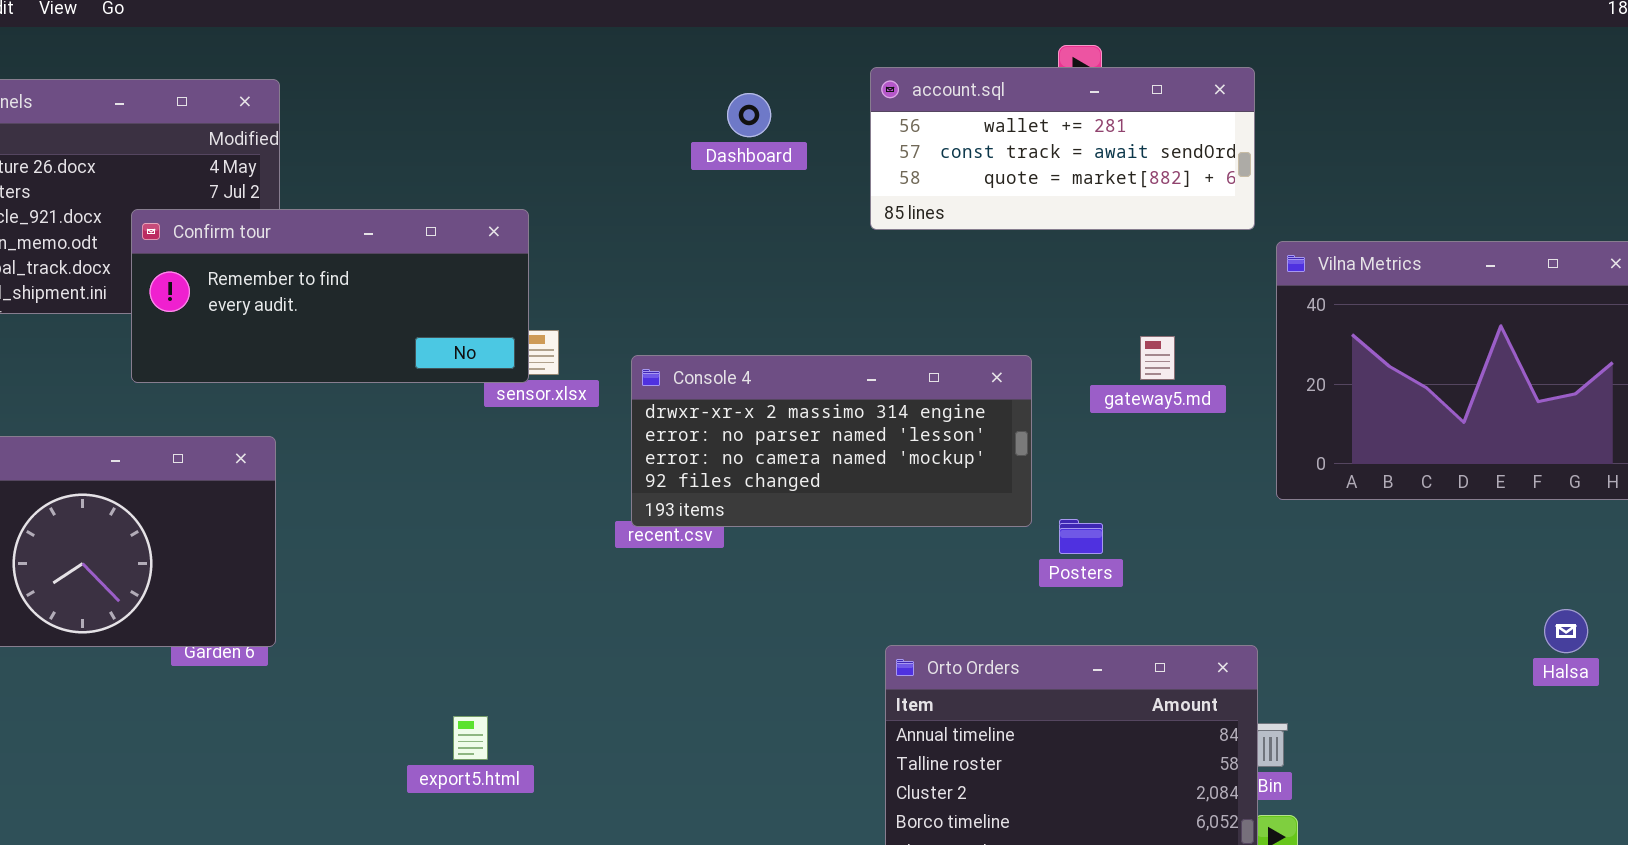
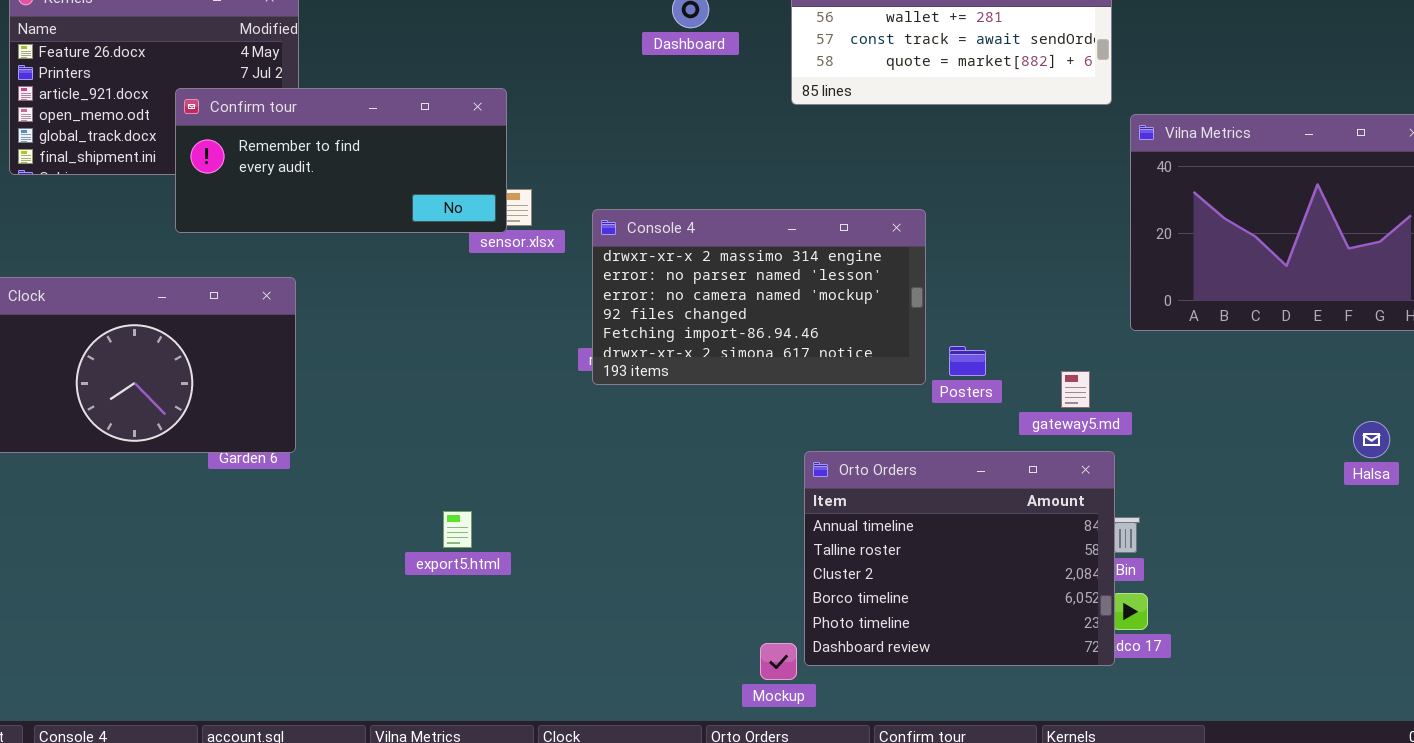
gateway5.md: [1140,336,1175,380] -> [1061,371,1090,408], moved
Console 4: [631,355,1032,527] -> [592,209,926,385], resized

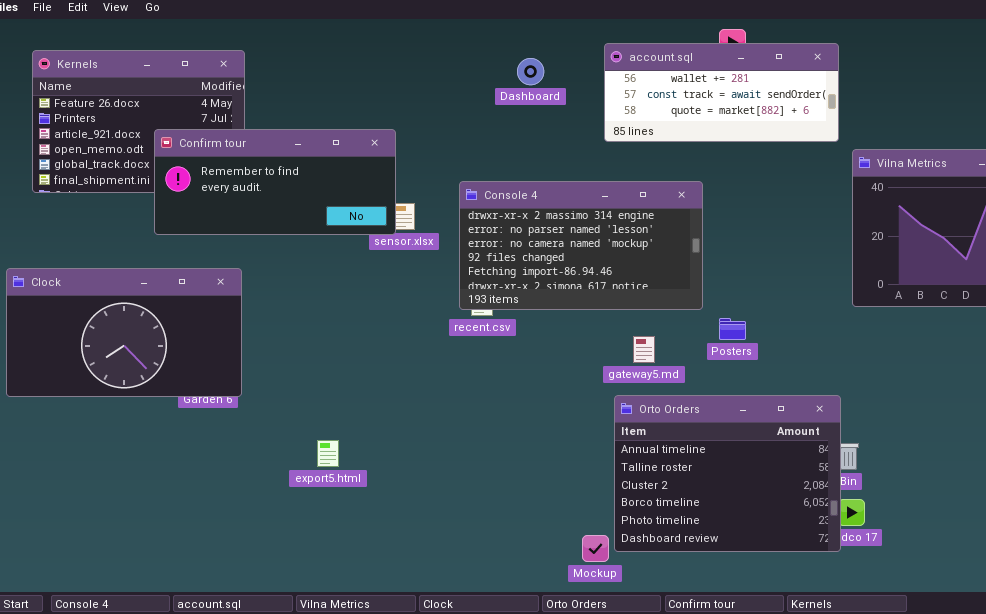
Console 4: [592,209,926,385] -> [459,181,703,310], moved
gateway5.md: [1061,371,1090,408] -> [633,336,655,363], moved
export5.html: [443,511,472,548] -> [317,440,339,467], moved

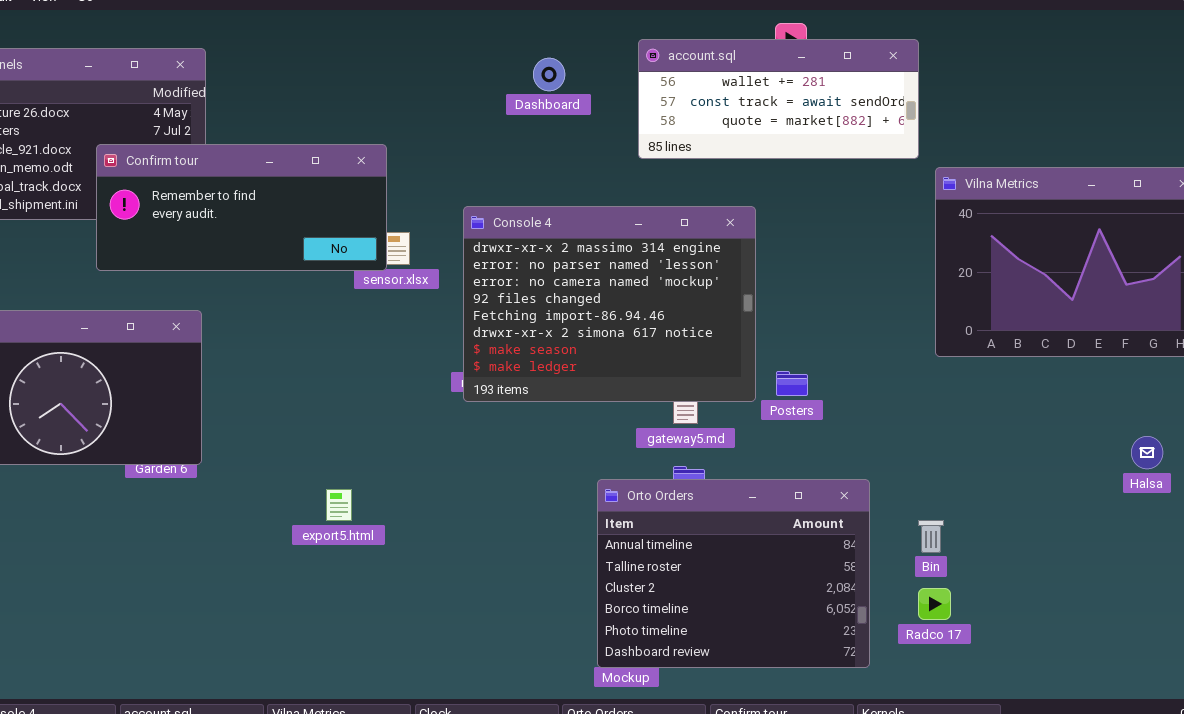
Console 4: [459,181,703,310] -> [463,206,756,402], resized
Orto Orders: [614,395,841,552] -> [597,479,870,668], moved
export5.html: [317,440,339,467] -> [326,489,352,521], moved

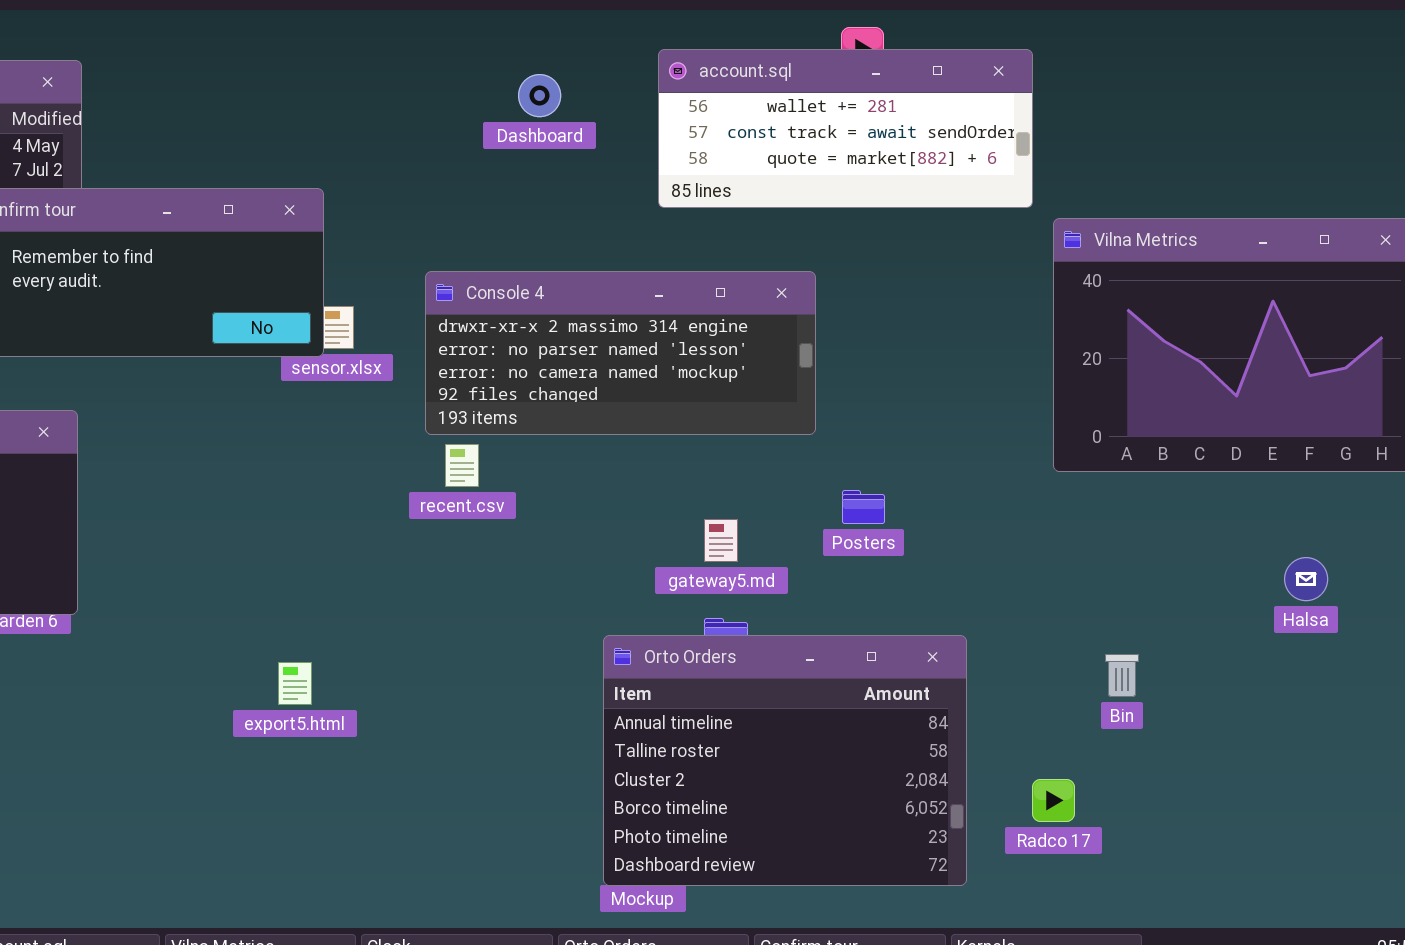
Console 4: [463,206,756,402] -> [425,271,816,435], resized
Halsa: [1131,436,1163,469] -> [1284,557,1328,601], moved
export5.html: [326,489,352,521] -> [278,662,312,705], moved
Bin: [918,520,944,553] -> [1105,654,1139,697], moved

